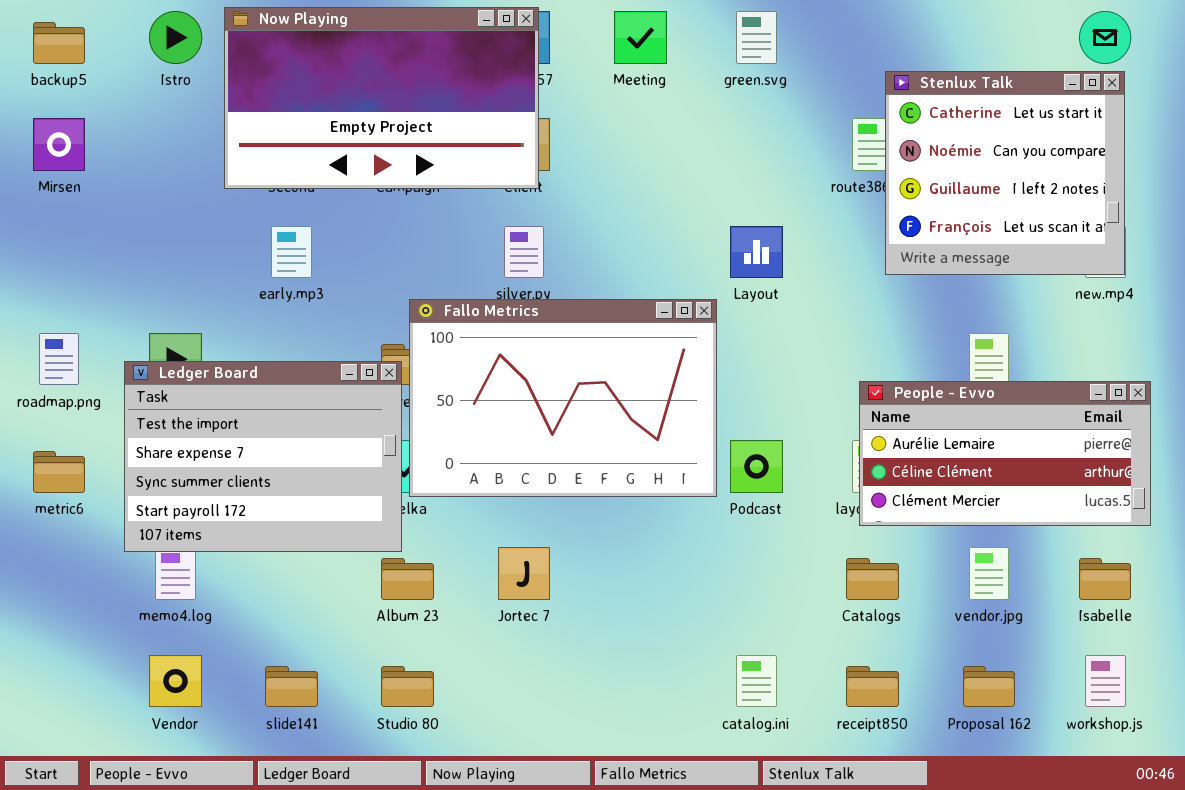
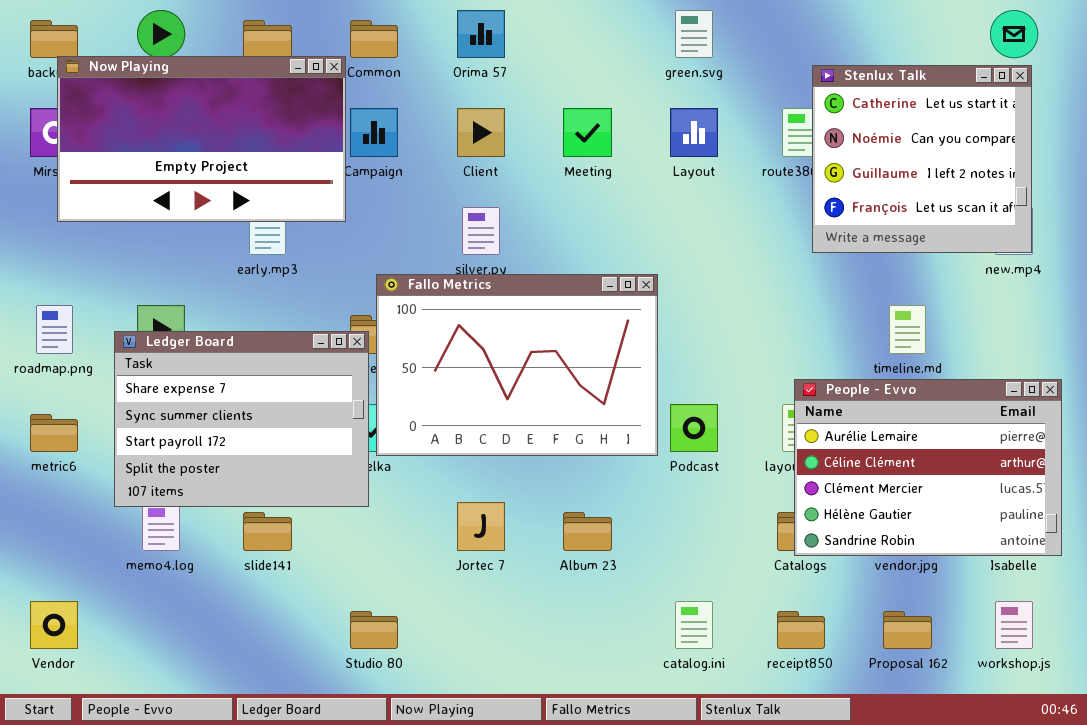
Now Playing: [224,7,539,189] -> [57,56,346,222], moved
Meeting: [614,11,667,64] -> [563,108,612,157], moved
Layout: [730,226,783,278] -> [670,108,718,157], moved
Ledger Board: [124,361,402,552] -> [114,331,369,507], scrolled down 1 row
People - Evvo: [859,381,1151,526] -> [794,379,1062,556], moved, resized
Album 23: [381,558,434,600] -> [563,512,612,551], moved
Vendor: [149,655,202,707] -> [30,601,78,649], moved
slide141: [265,666,318,707] -> [243,512,292,551], moved

